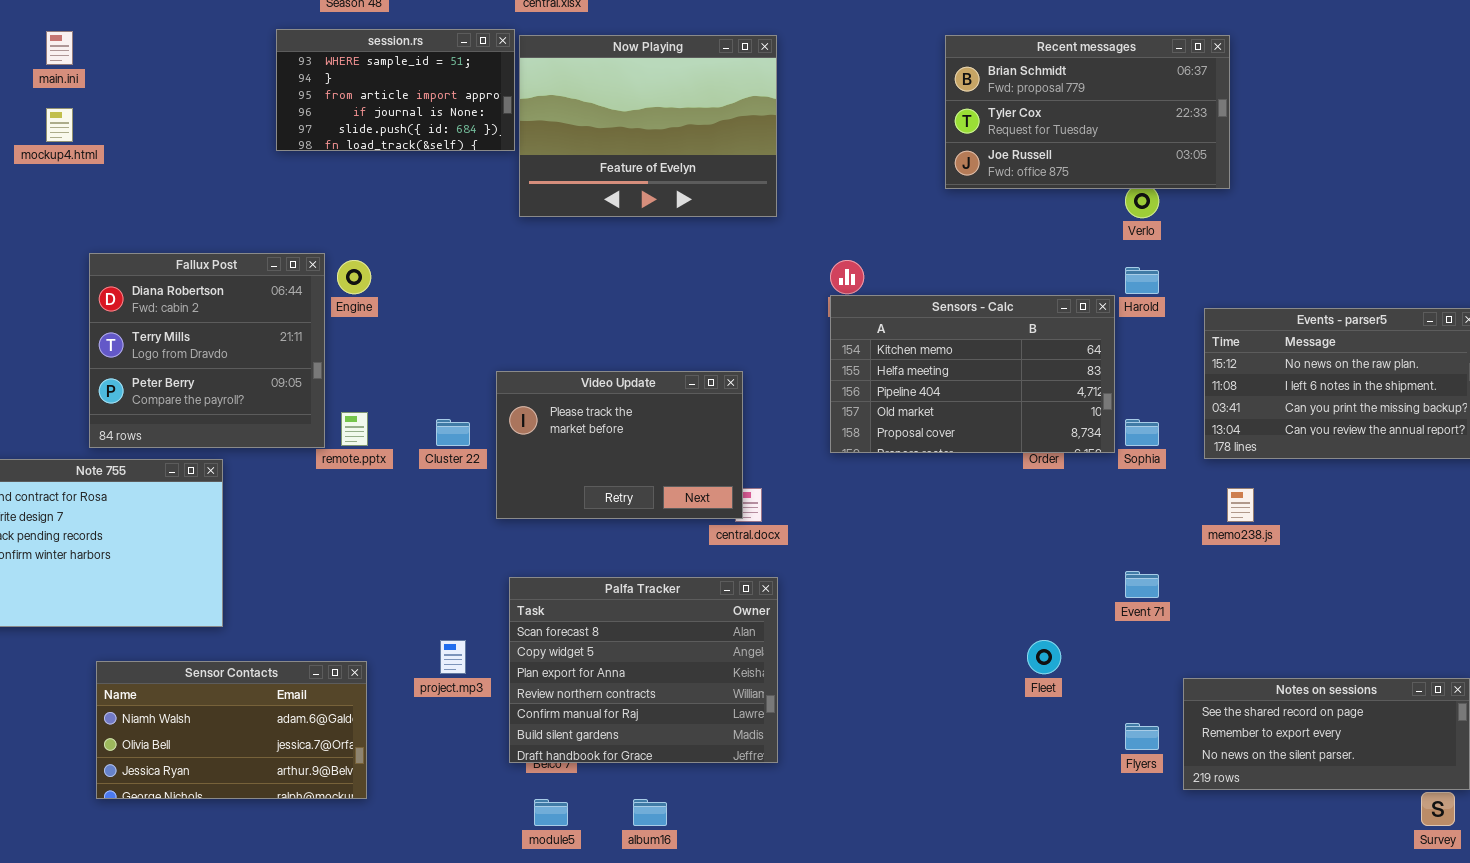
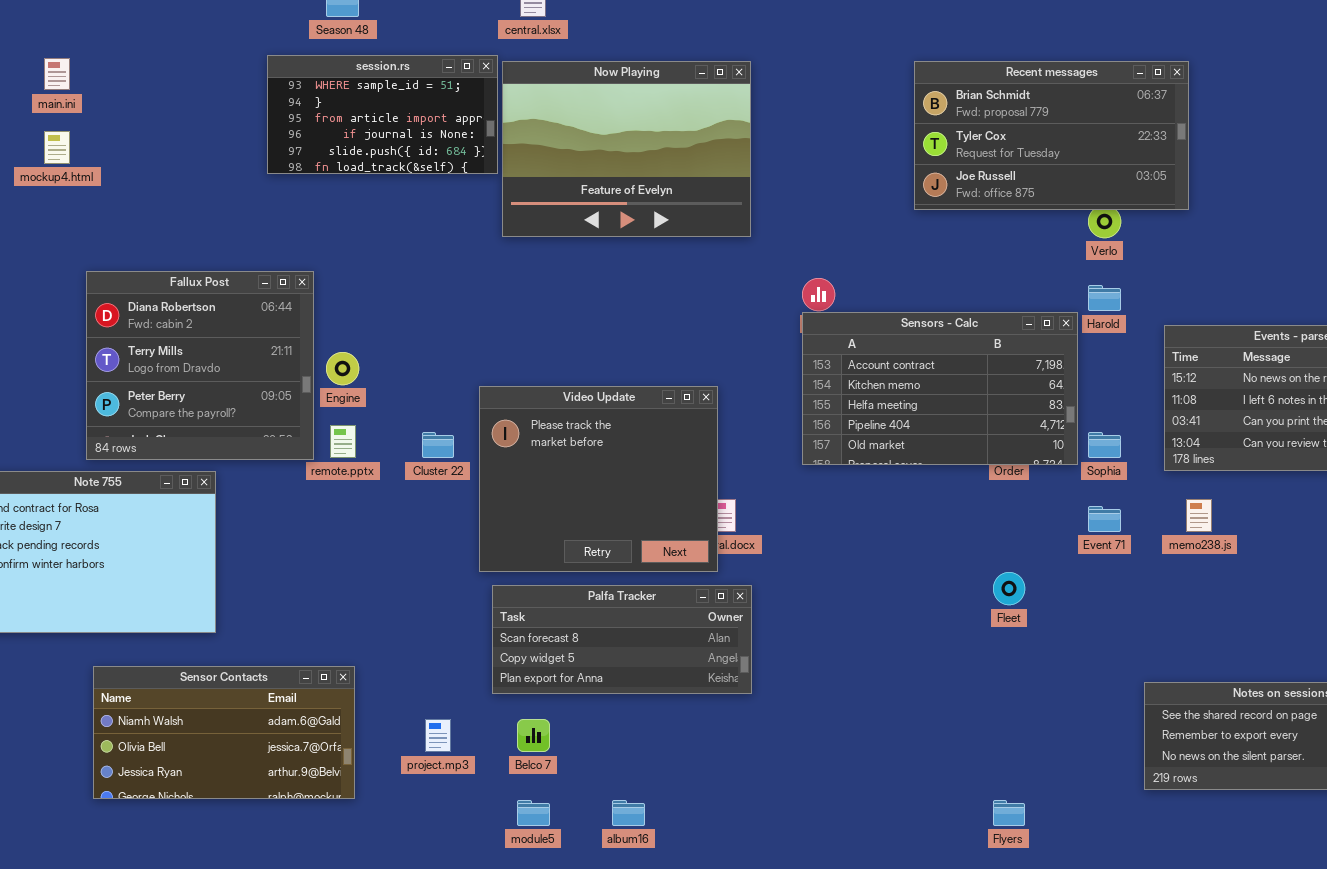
Engine: [337,260,371,294] -> [326,352,359,385], moved
Sensors - Calc: [830,295,1115,453] -> [802,312,1078,465], scrolled up 1 row
Video Update: [496,371,743,519] -> [479,386,718,572], resized
Event 71: [1125,571,1159,598] -> [1088,506,1121,532], moved
Palfa Tracker: [509,577,778,763] -> [492,585,752,694], resized
project.mp3: [440,640,466,674] -> [425,719,451,752], moved
Fleet: [1027,640,1061,674] -> [993,572,1025,605], moved
Flyers: [1125,723,1159,750] -> [993,800,1025,826], moved

